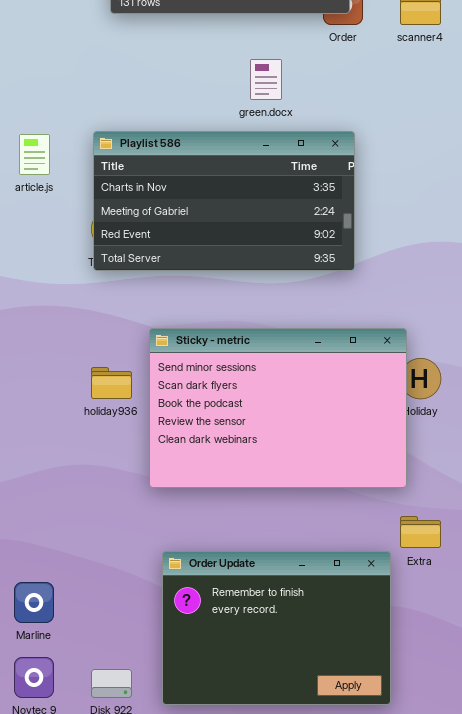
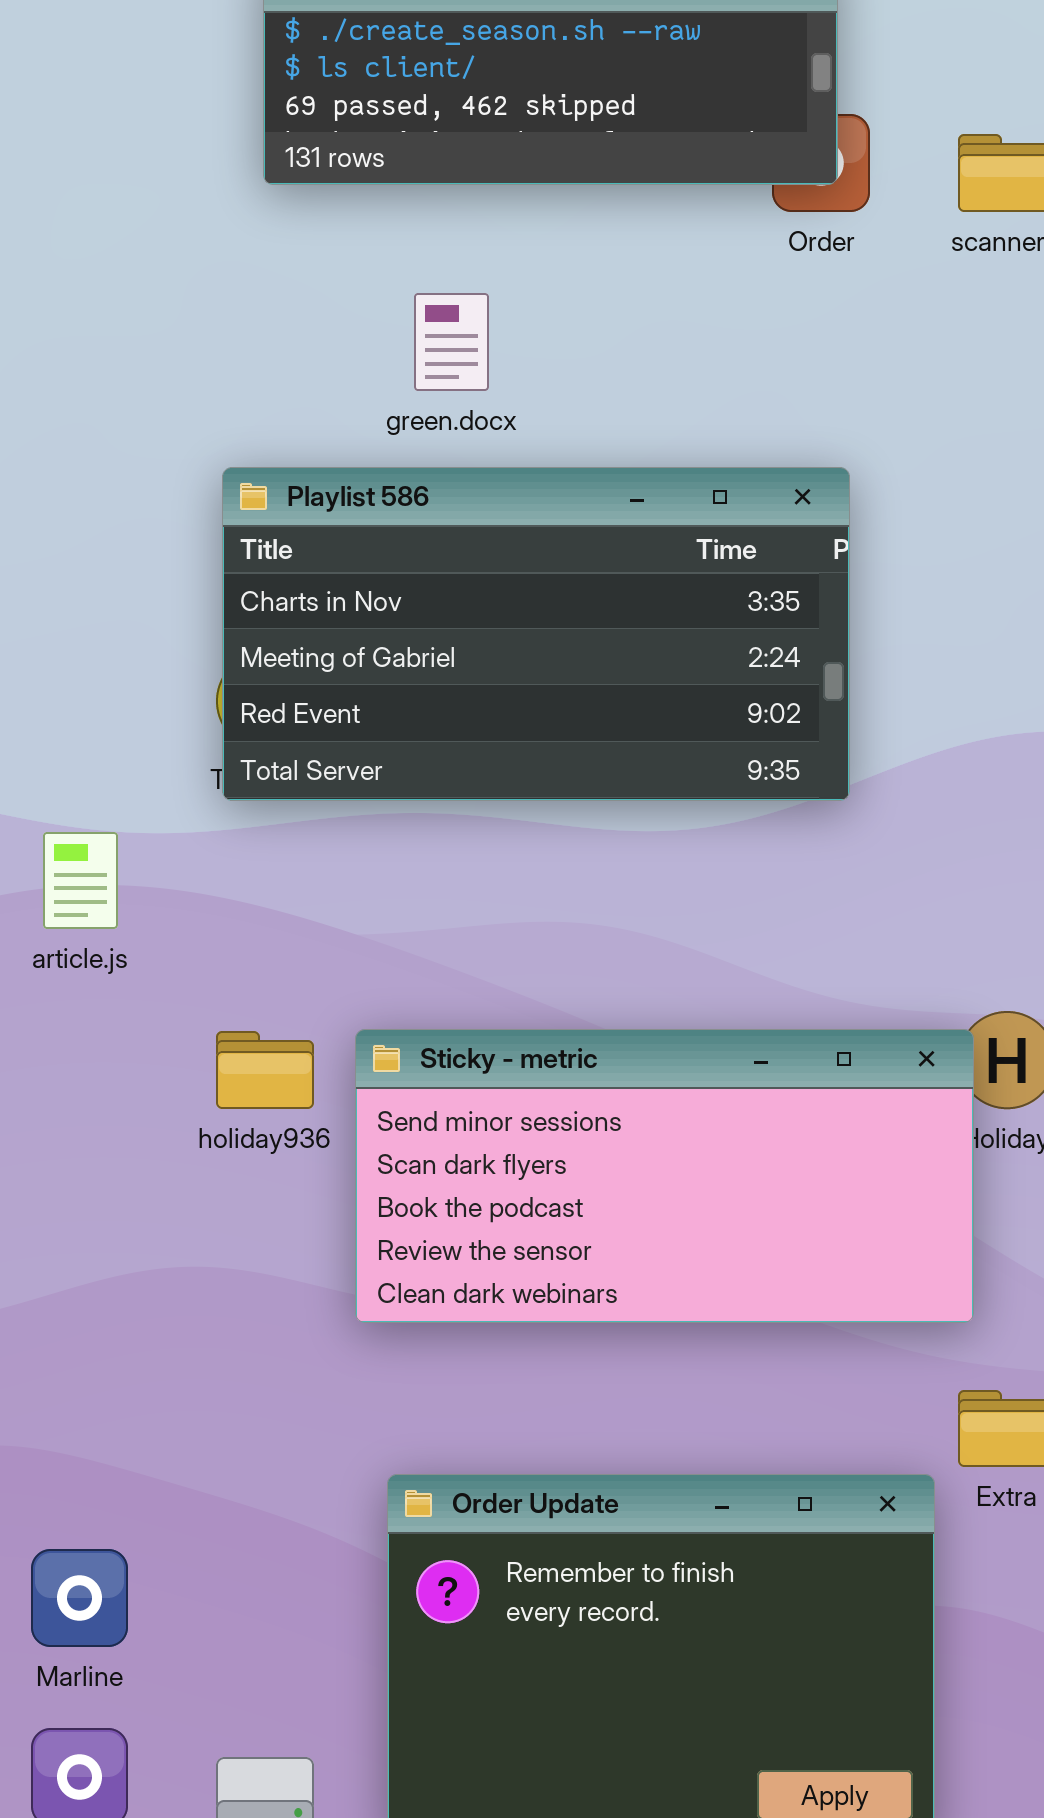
green.docx: [250,59,282,100] -> [414,293,489,391], moved
article.js: [19,134,50,175] -> [43,832,118,929], moved
Sticky - metric: [149,328,407,488] -> [355,1029,974,1323], resized

